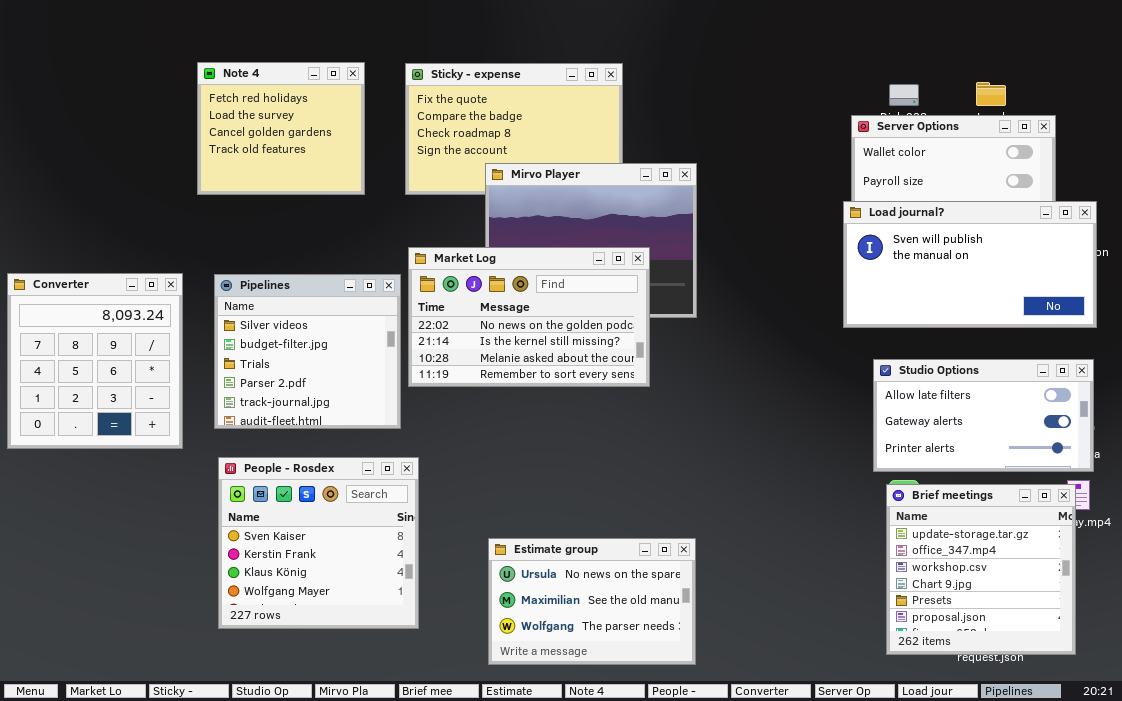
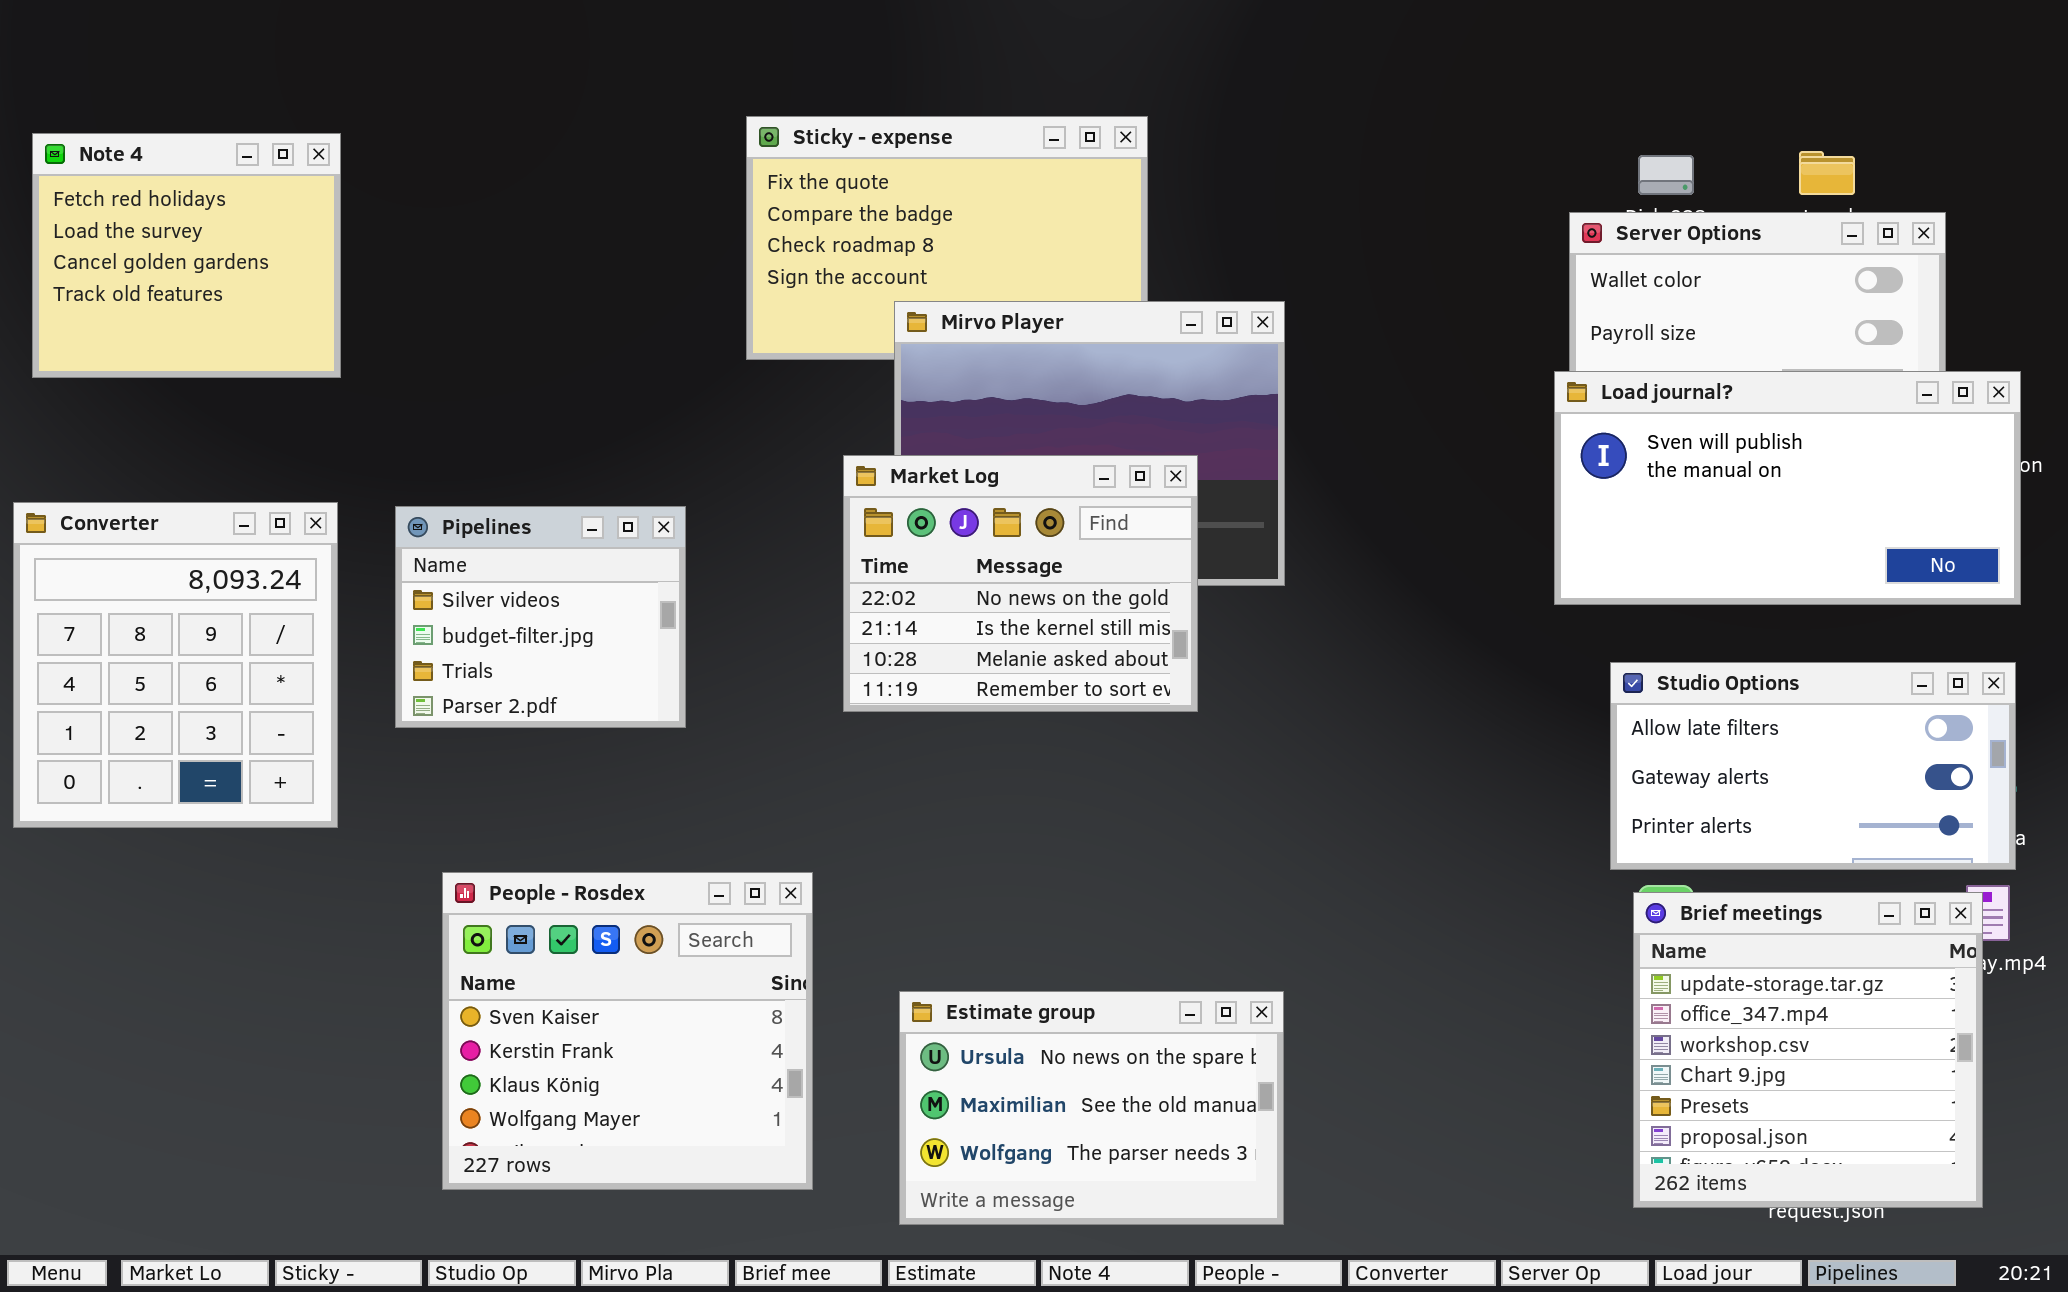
Note 4: [197,62,365,195] -> [32,133,341,378], moved
Market Log: [408,247,650,387] -> [843,455,1198,712], resized
Pipelines: [214,274,401,429] -> [395,506,686,728], resized
People - Rosdex: [218,457,419,629] -> [442,872,813,1190], moved

